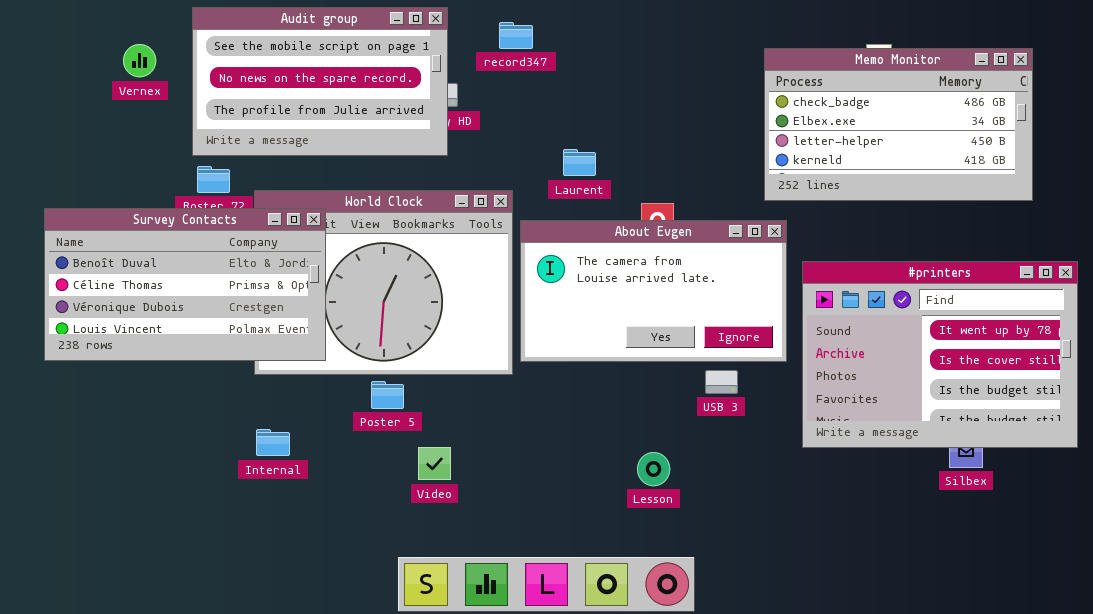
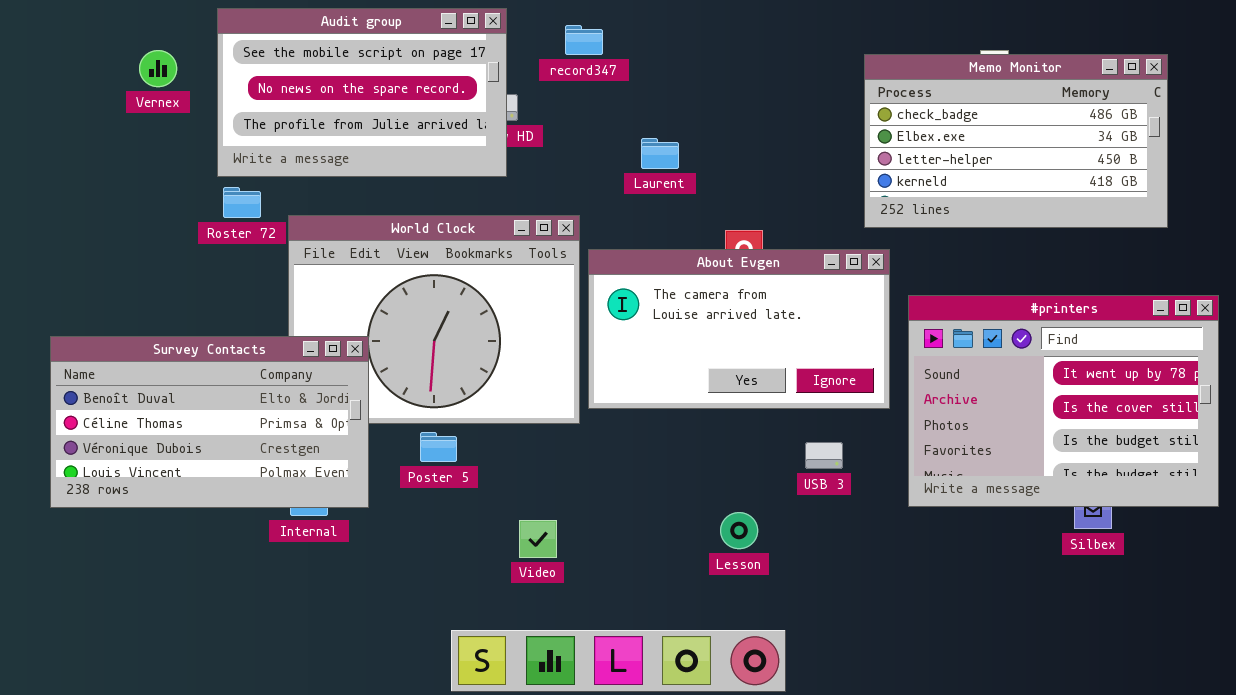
Laurent: [563,149,596,176] -> [641,138,679,169], moved
Survey Contacts: [44,208,326,361] -> [50,336,369,508], moved
USB 3: [705,370,738,394] -> [805,442,843,469], moved
Video: [418,447,451,480] -> [519,520,557,558], moved

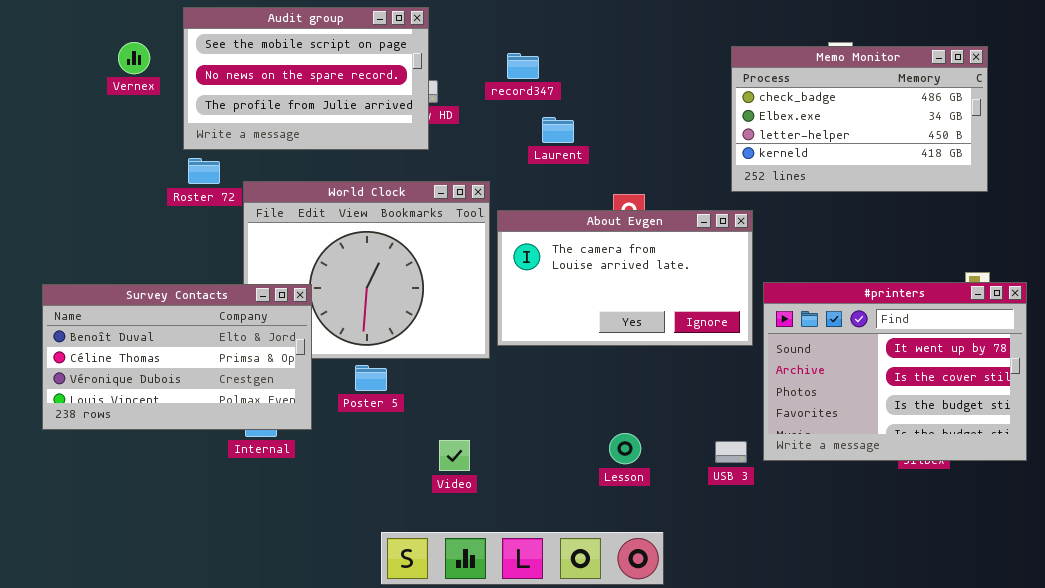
record347: [565,25,603,55] -> [507,53,539,79], moved
#printers: [908,295,1219,507] -> [763,282,1027,461], moved
USB 3: [805,442,843,469] -> [715,441,747,463], moved

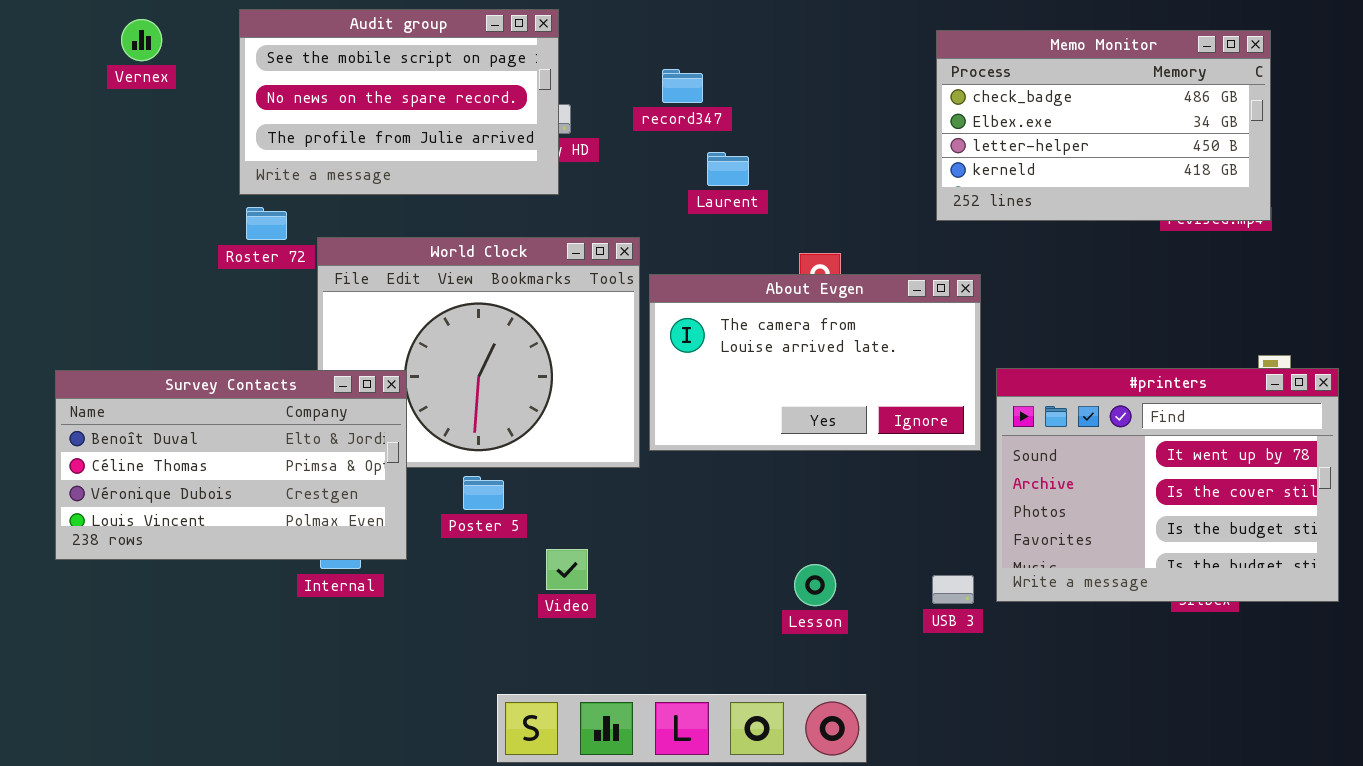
Vernex: [118,42,150,74] -> [121,19,162,61], moved
Memo Monitor: [731,46,988,192] -> [936,30,1271,221], moved
Video: [439,440,470,471] -> [546,549,588,590], moved

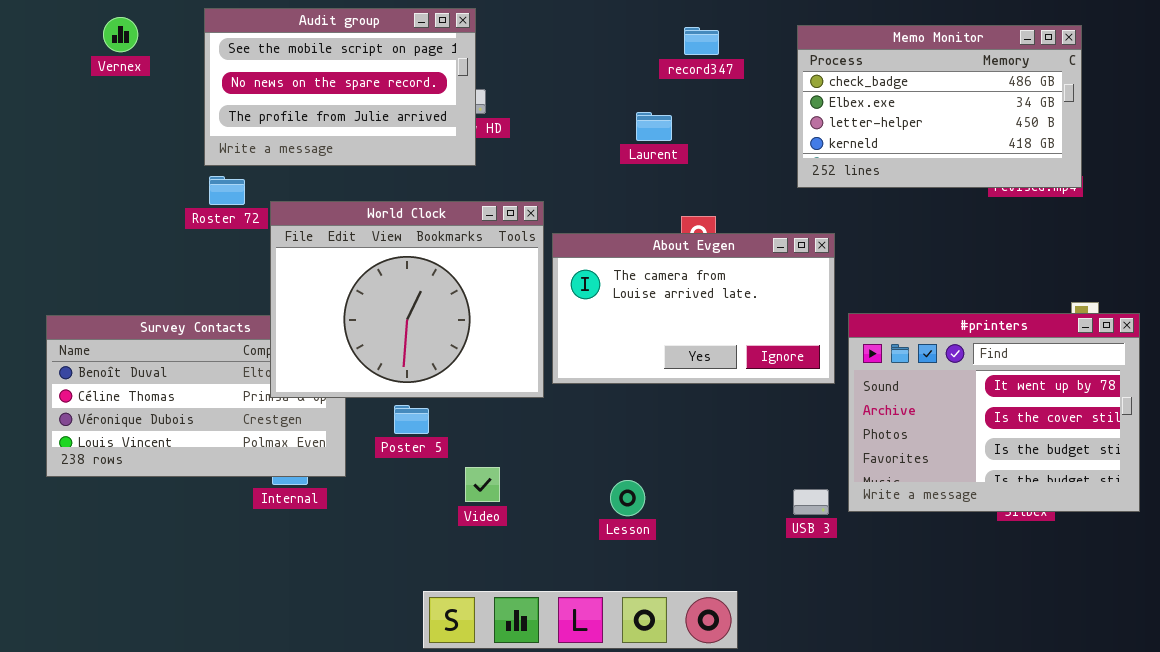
record347: [662,69,703,103] -> [684,27,719,55], moved
Laurent: [707,152,749,186] -> [636,112,672,141], moved
World Clock: [317,237,640,468] -> [270,201,544,398], raised
Lesson: [794,564,836,606] -> [610,480,645,516], moved

